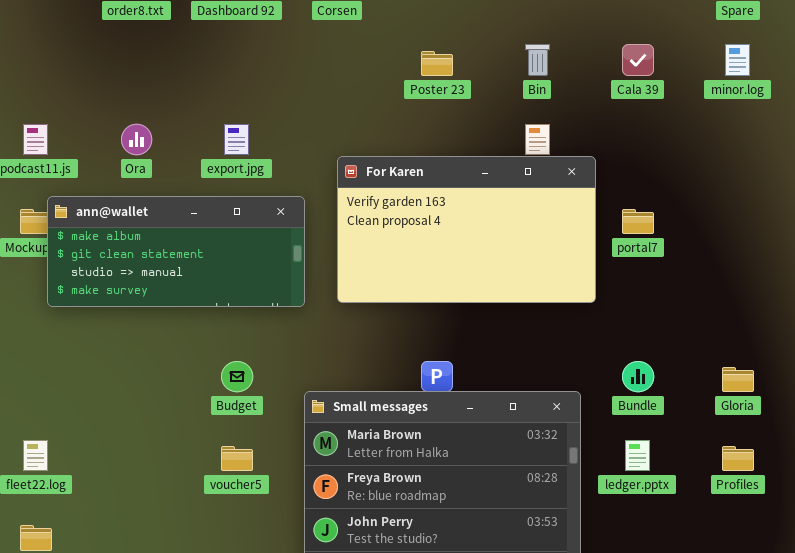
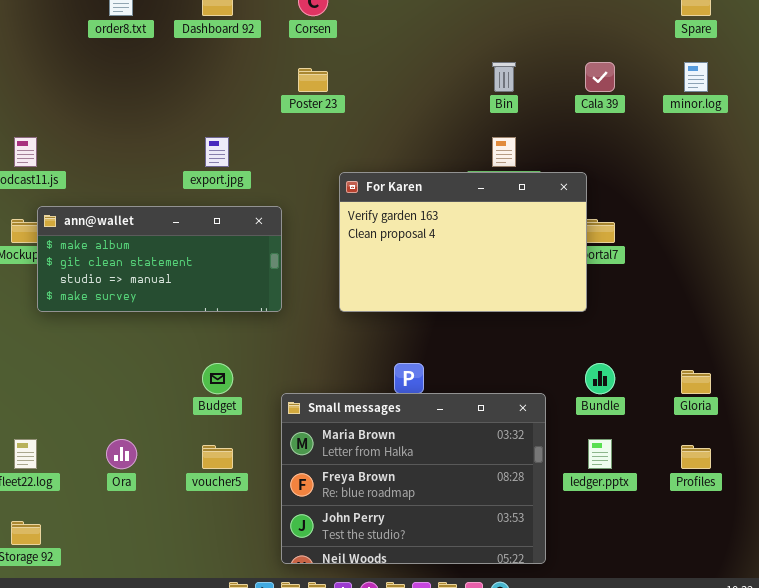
Poster 23: [421,51,453,76] -> [298,68,328,92], moved
Ora: [121,124,152,155] -> [106,439,137,469], moved
For Karen: [337,156,596,303] -> [339,172,587,312], moved

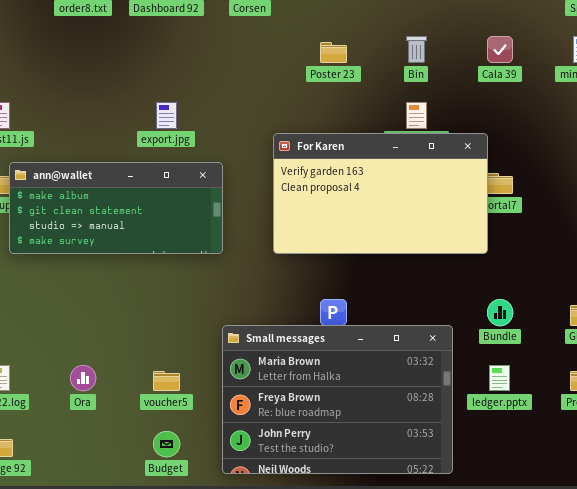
Poster 23: [298,68,328,92] -> [320,42,347,63], moved
Budget: [202,363,233,394] -> [153,431,180,457], moved

